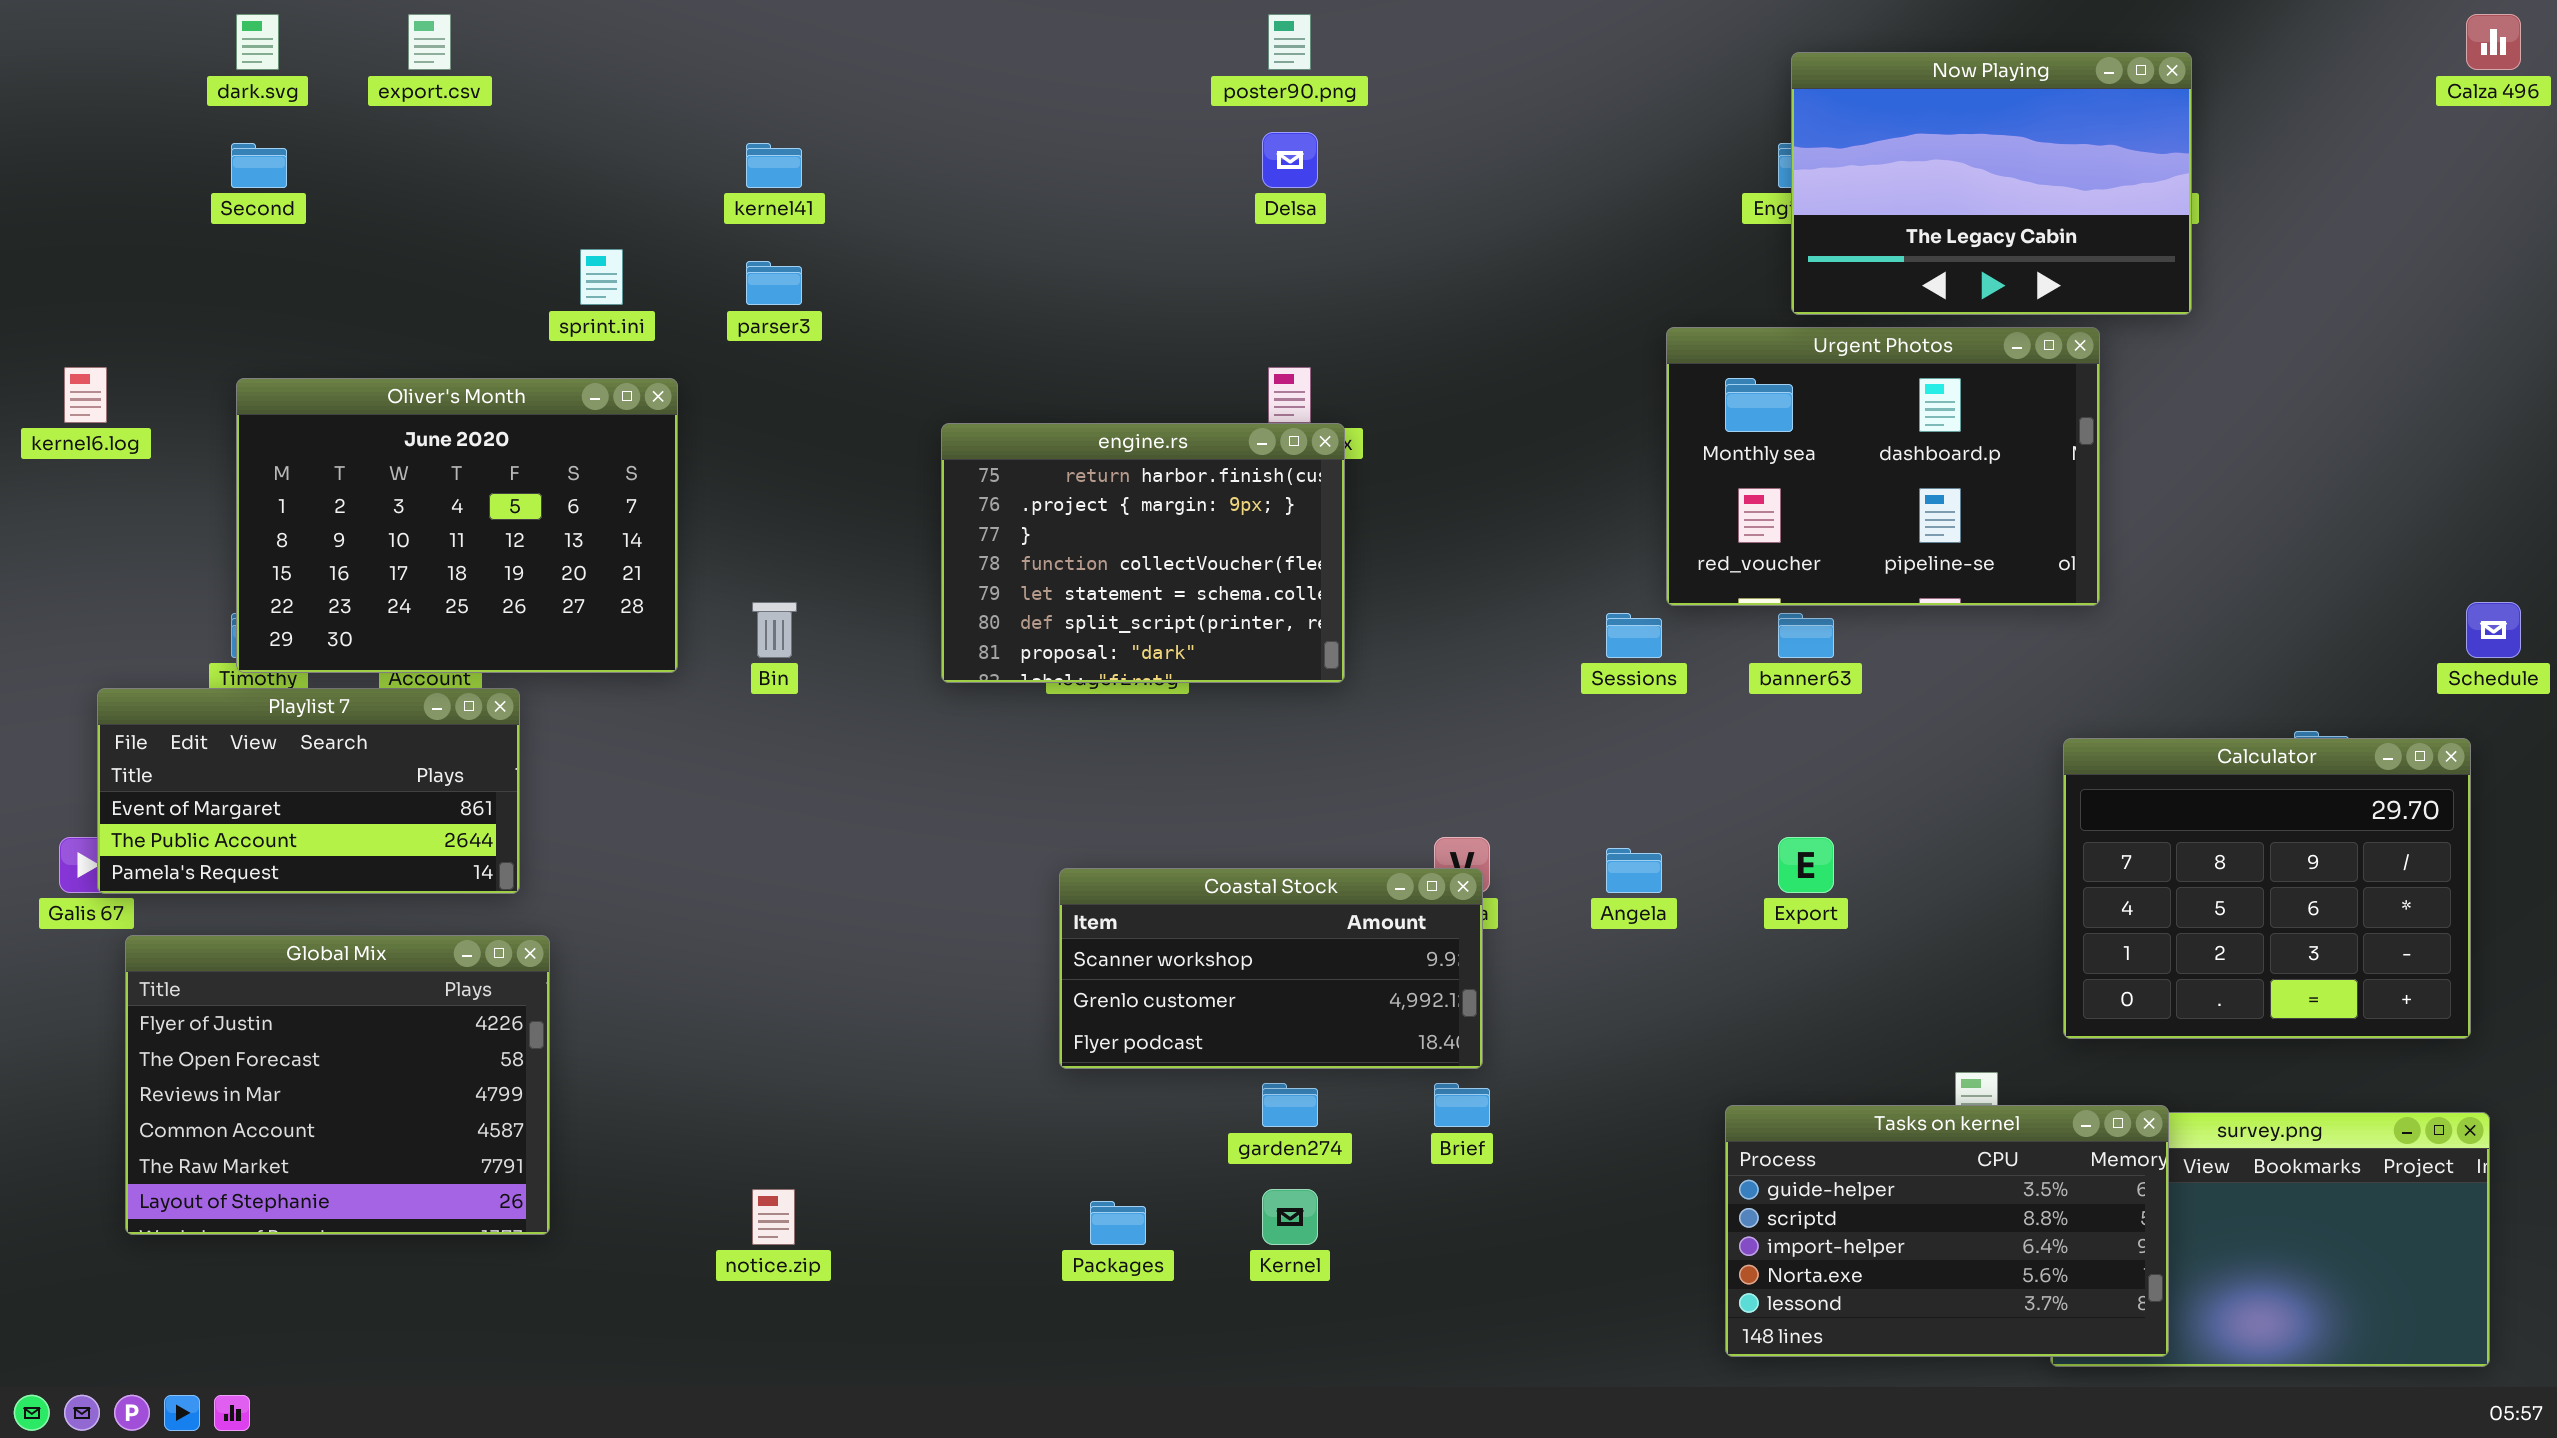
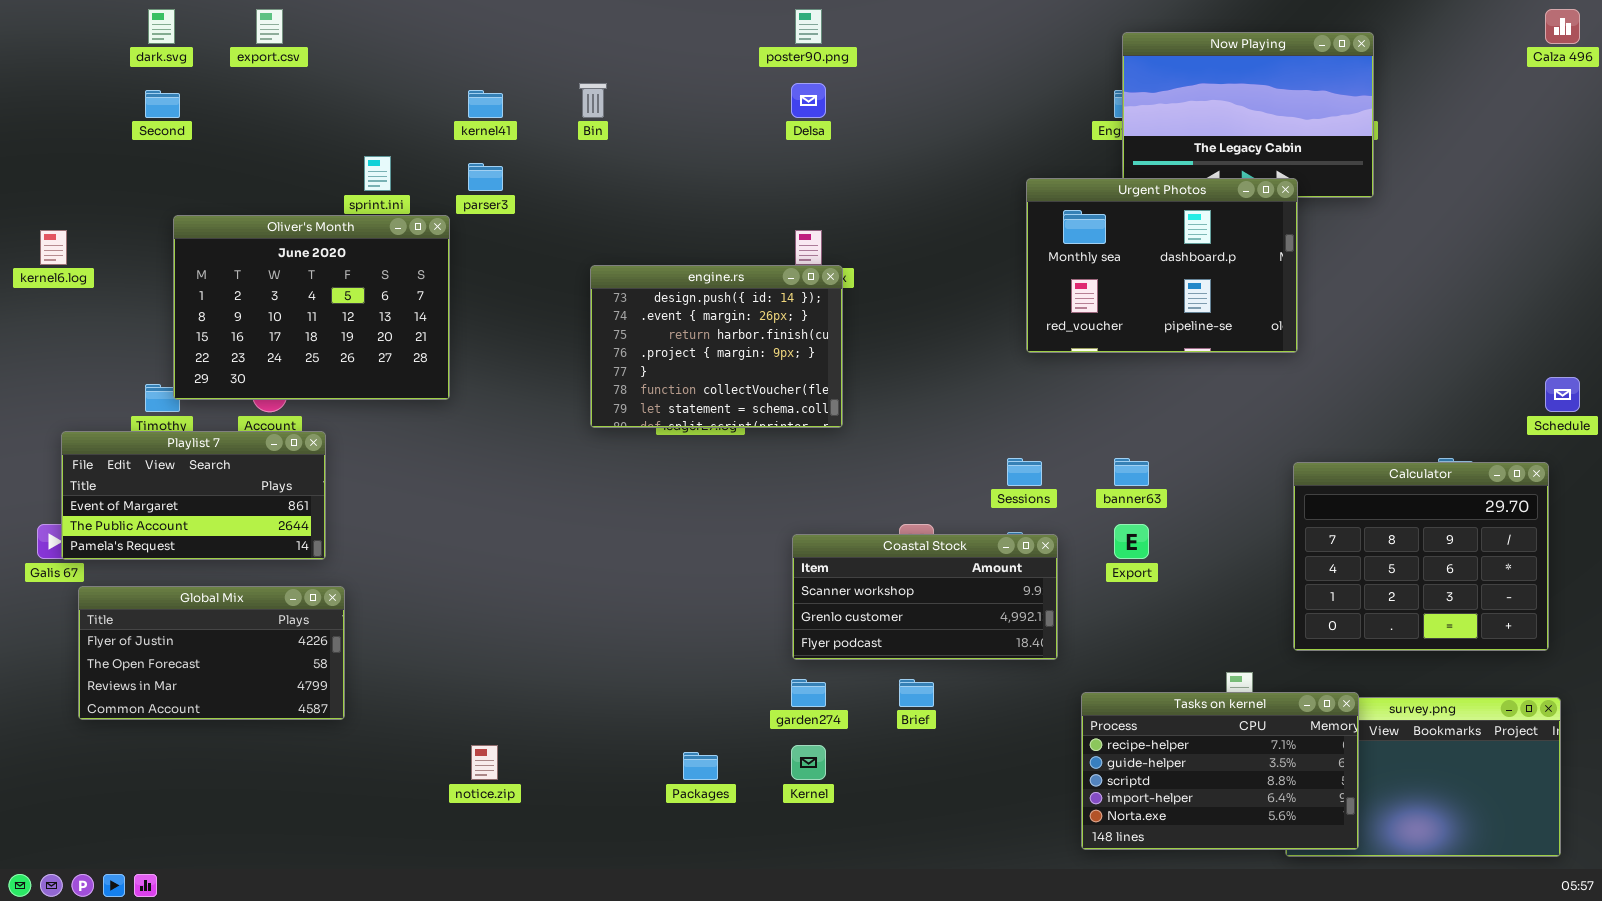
Urgent Photos: [1666,327,2100,606] -> [1026,178,1298,353], moved
Oliver's Month: [236,378,678,673] -> [173,215,450,400], moved
engine.rs: [941,423,1345,683] -> [590,265,843,428], scrolled up 2 rows
Bin: [752,602,797,658] -> [579,83,607,118], moved
Sessions: [1606,613,1662,658] -> [1007,458,1042,486], moved
banner63: [1778,613,1834,658] -> [1114,458,1149,486], moved
Coastal Stock: [1059,868,1483,1069] -> [792,534,1058,660], moved
Global Mix: [125,935,550,1235] -> [78,586,345,720], resized
Tasks on kernel: [1725,1105,2169,1357] -> [1081,692,1359,850], scrolled up 1 row

